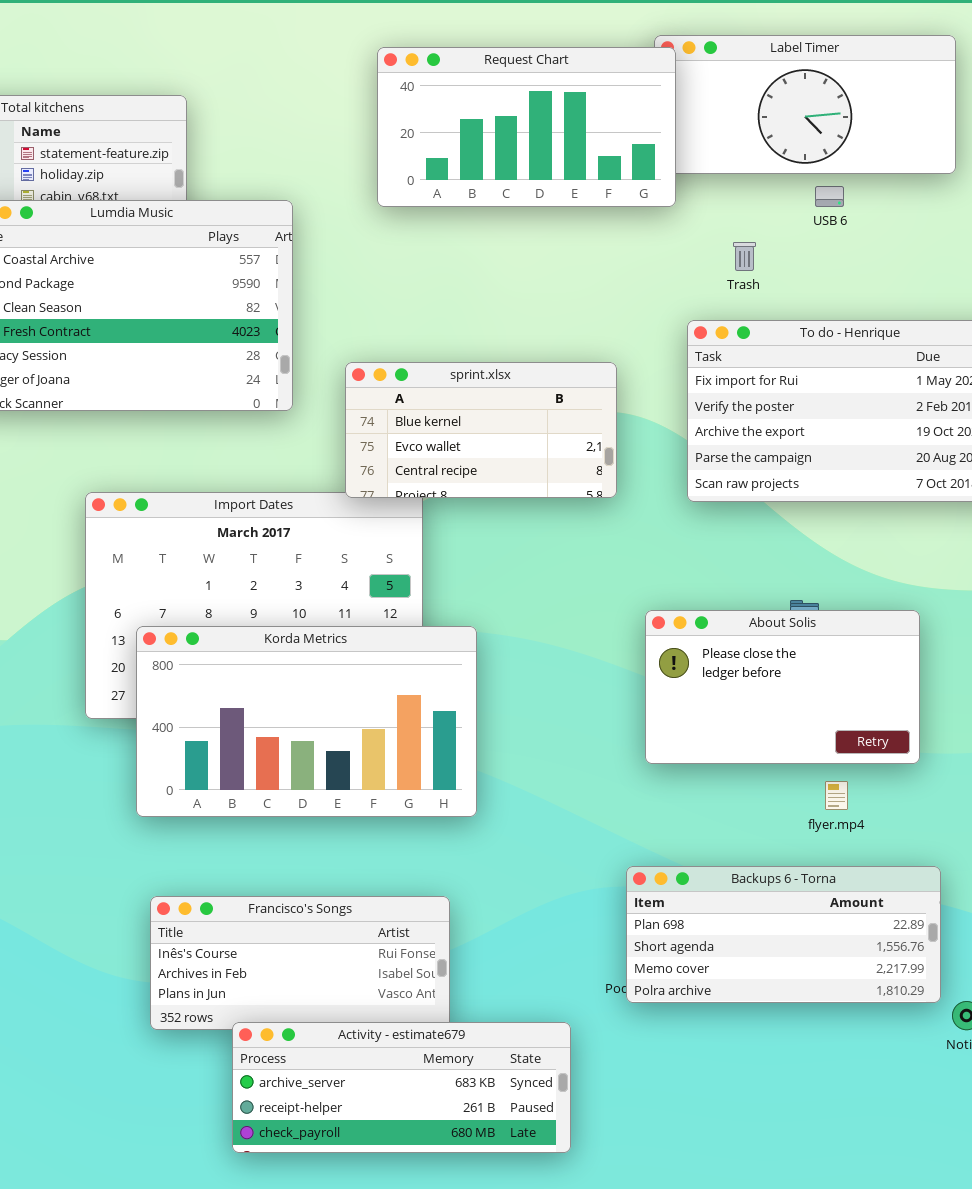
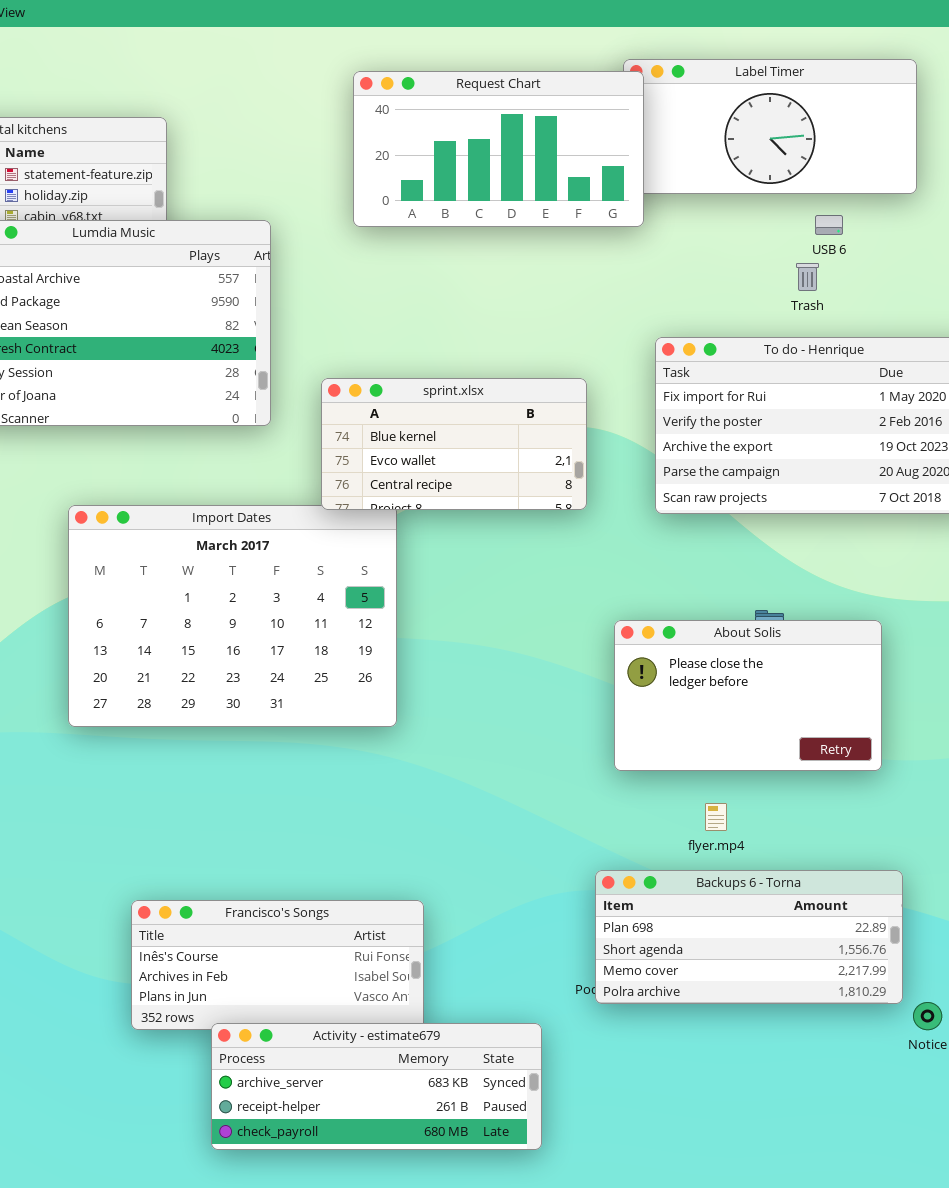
USB 6: [815,186,844,207] -> [815,215,843,235], moved
Trash: [733,242,756,271] -> [796,263,819,291], moved
Korda Metrics: [136,626,477,817] -> none, closed
flyer.mp4: [825,781,848,810] -> [705,803,727,831], moved

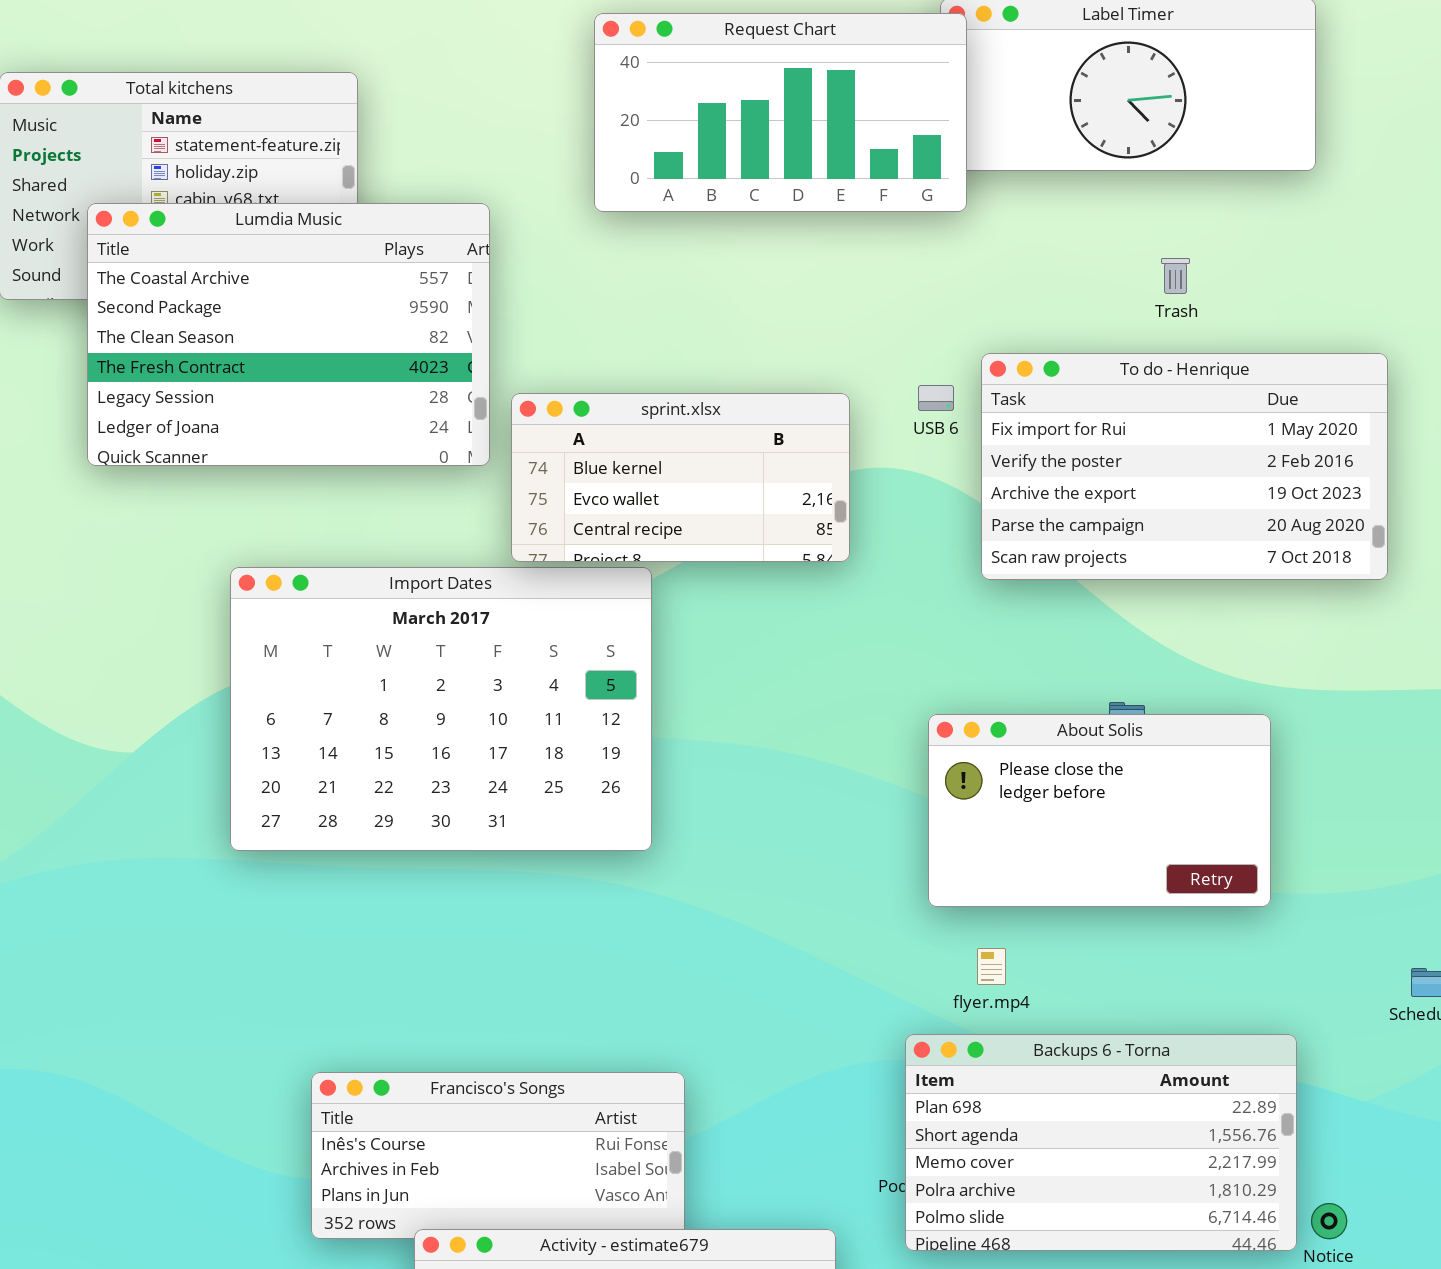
USB 6: [815,215,843,235] -> [918,385,954,411], moved
sprint.xlsx: [321,378,587,510] -> [511,393,850,562], moved
flyer.mp4: [705,803,727,831] -> [977,948,1006,985], moved
Backups 6 - Torna: [595,870,903,1004] -> [905,1034,1297,1251], resized

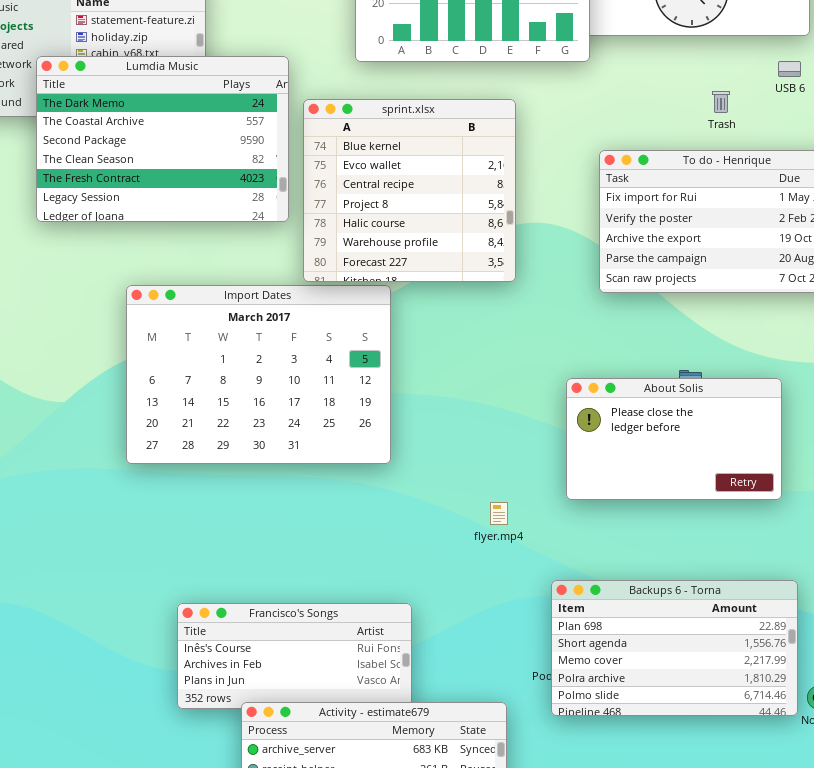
Lumdia Music: [87,203,490,466] -> [36,56,289,222], scrolled up 1 row
USB 6: [918,385,954,411] -> [778,61,801,77], moved
sprint.xlsx: [511,393,850,562] -> [303,99,516,282], resized
flyer.mp4: [977,948,1006,985] -> [490,502,508,525], moved

